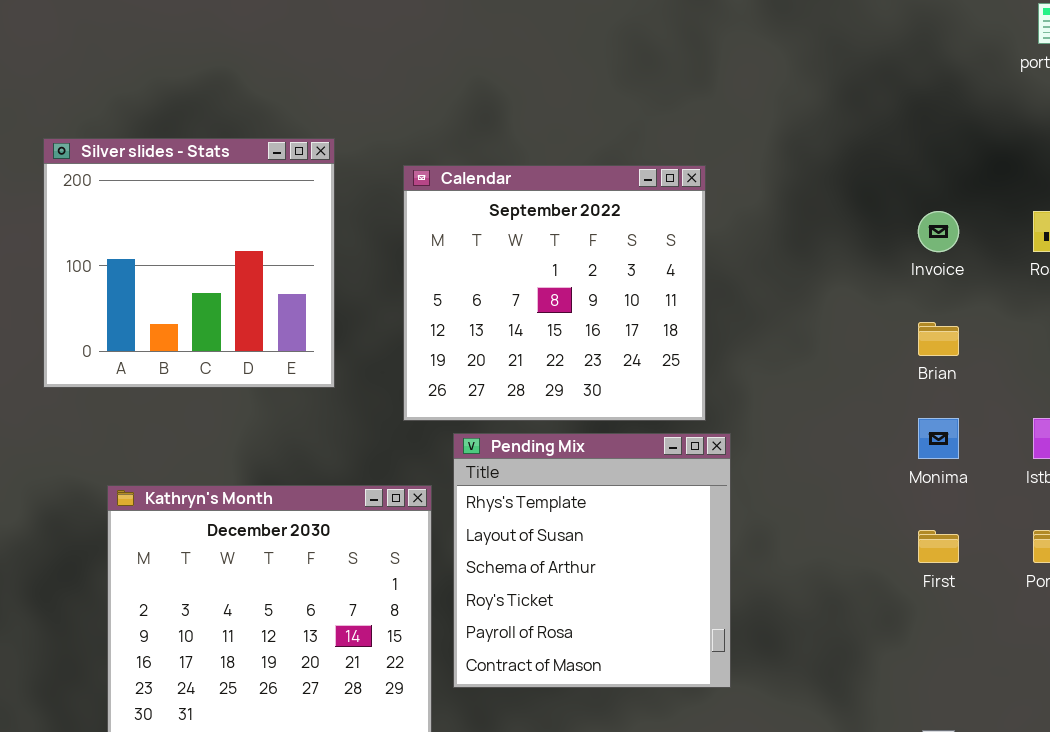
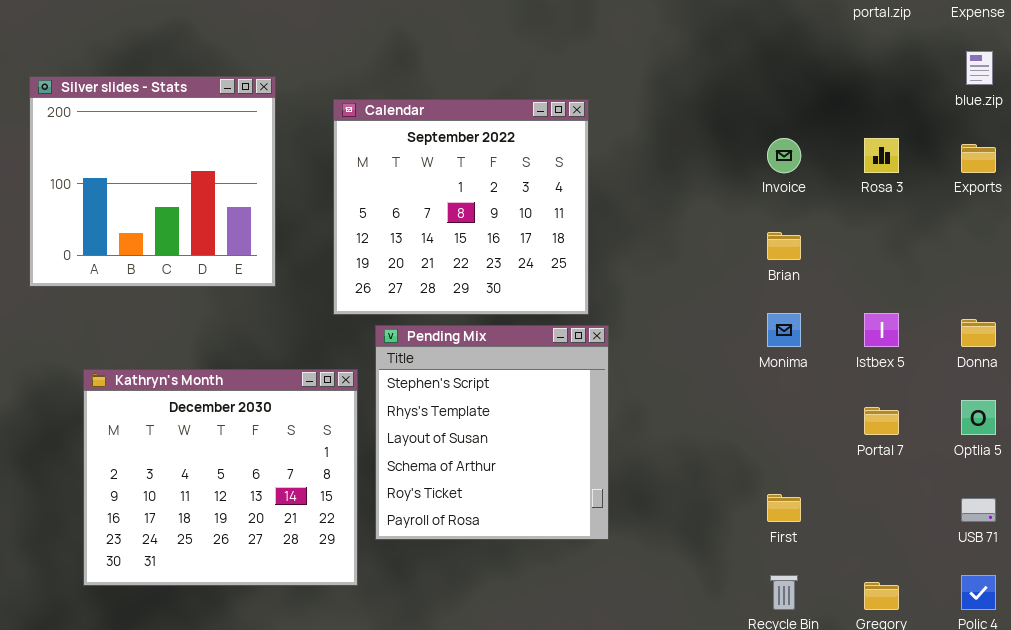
Pending Mix: [453,433,731,688] -> [375,325,609,540], scrolled up 1 row
First: [918,530,959,563] -> [767,494,801,522], moved

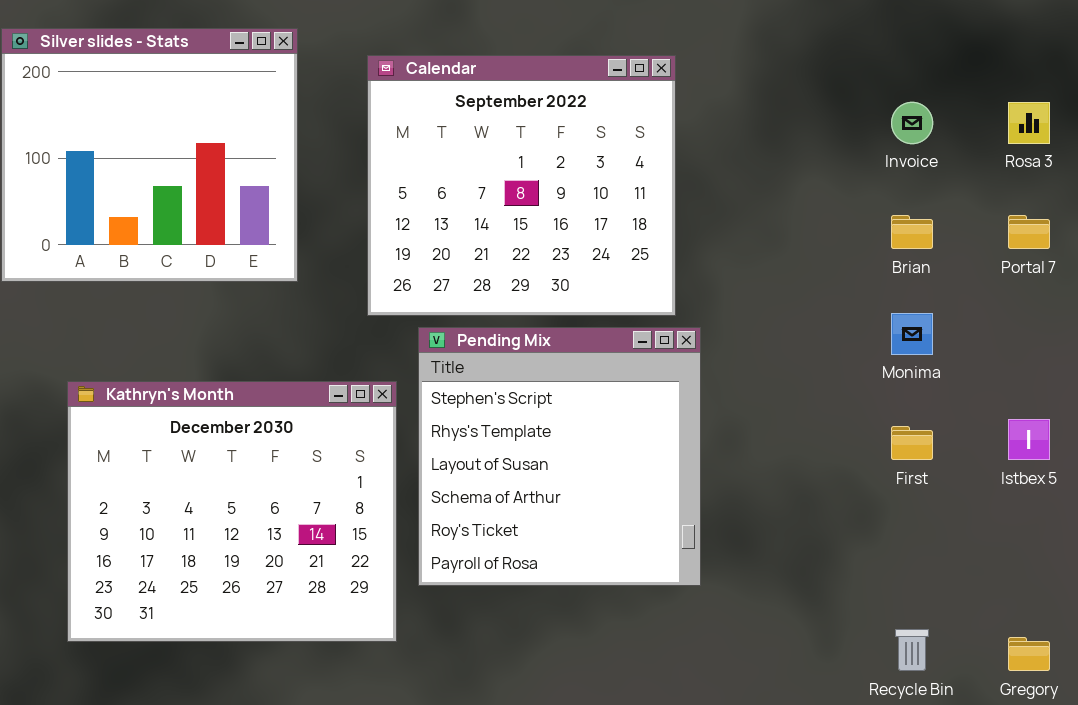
Istbex 5: [864,313,899,347] -> [1008,419,1050,460], moved
Portal 7: [864,407,899,435] -> [1008,215,1050,249], moved
First: [767,494,801,522] -> [891,426,933,460], moved

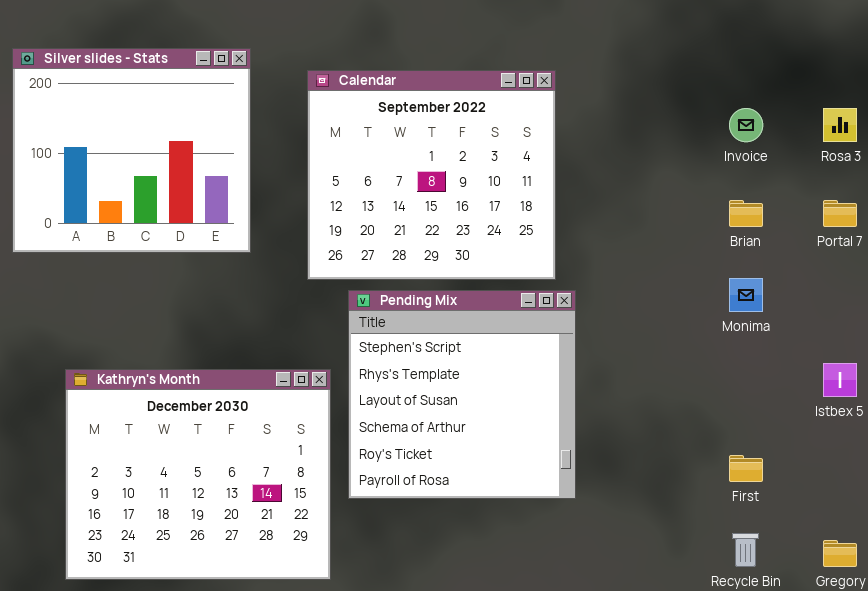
Kathryn's Month: [67,381,397,642] -> [65,369,331,580], moved
First: [891,426,933,460] -> [729,455,763,482], moved

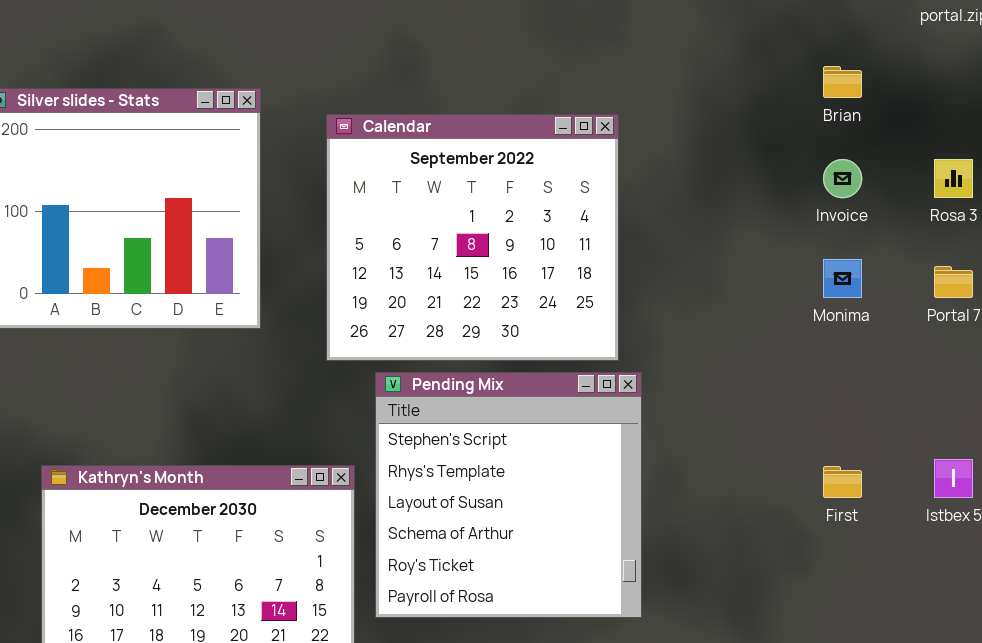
Brian: [729,200,763,227] -> [823,66,862,98], moved
Monima: [729,278,763,312] -> [823,259,862,298], moved
First: [729,455,763,482] -> [823,466,862,498], moved

